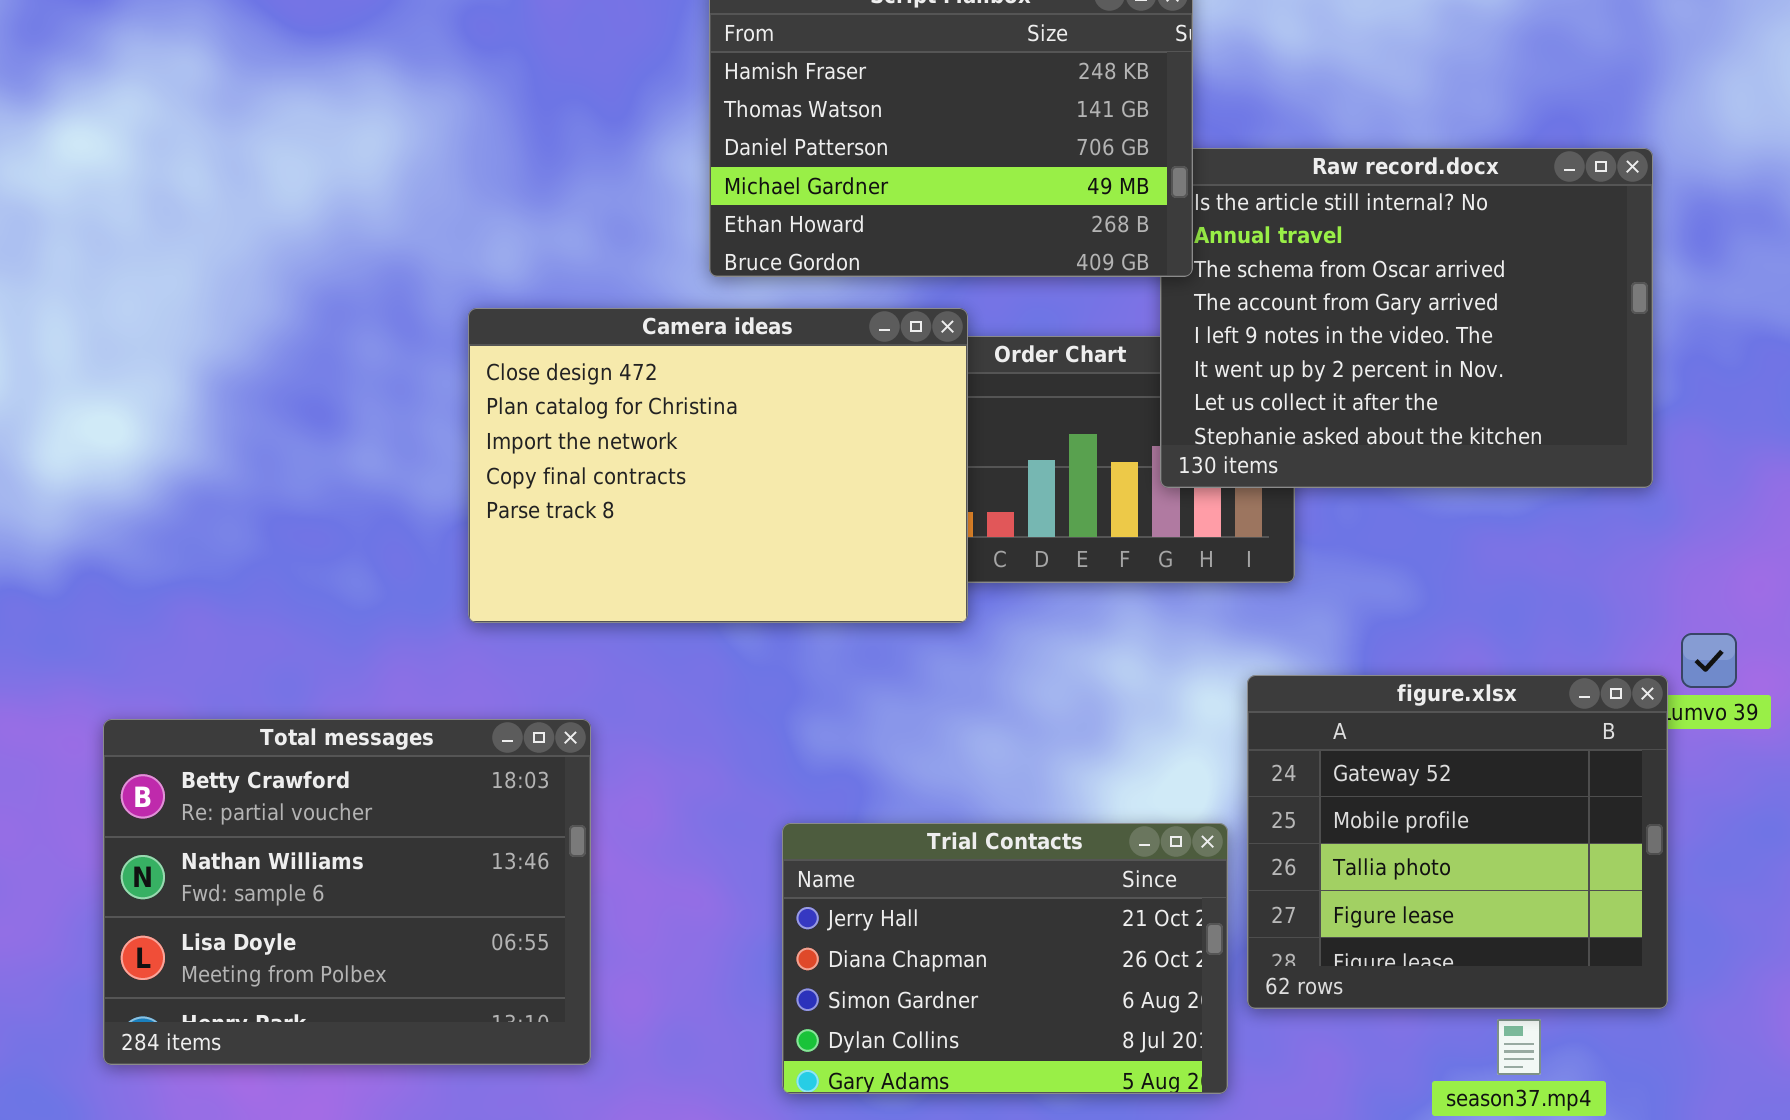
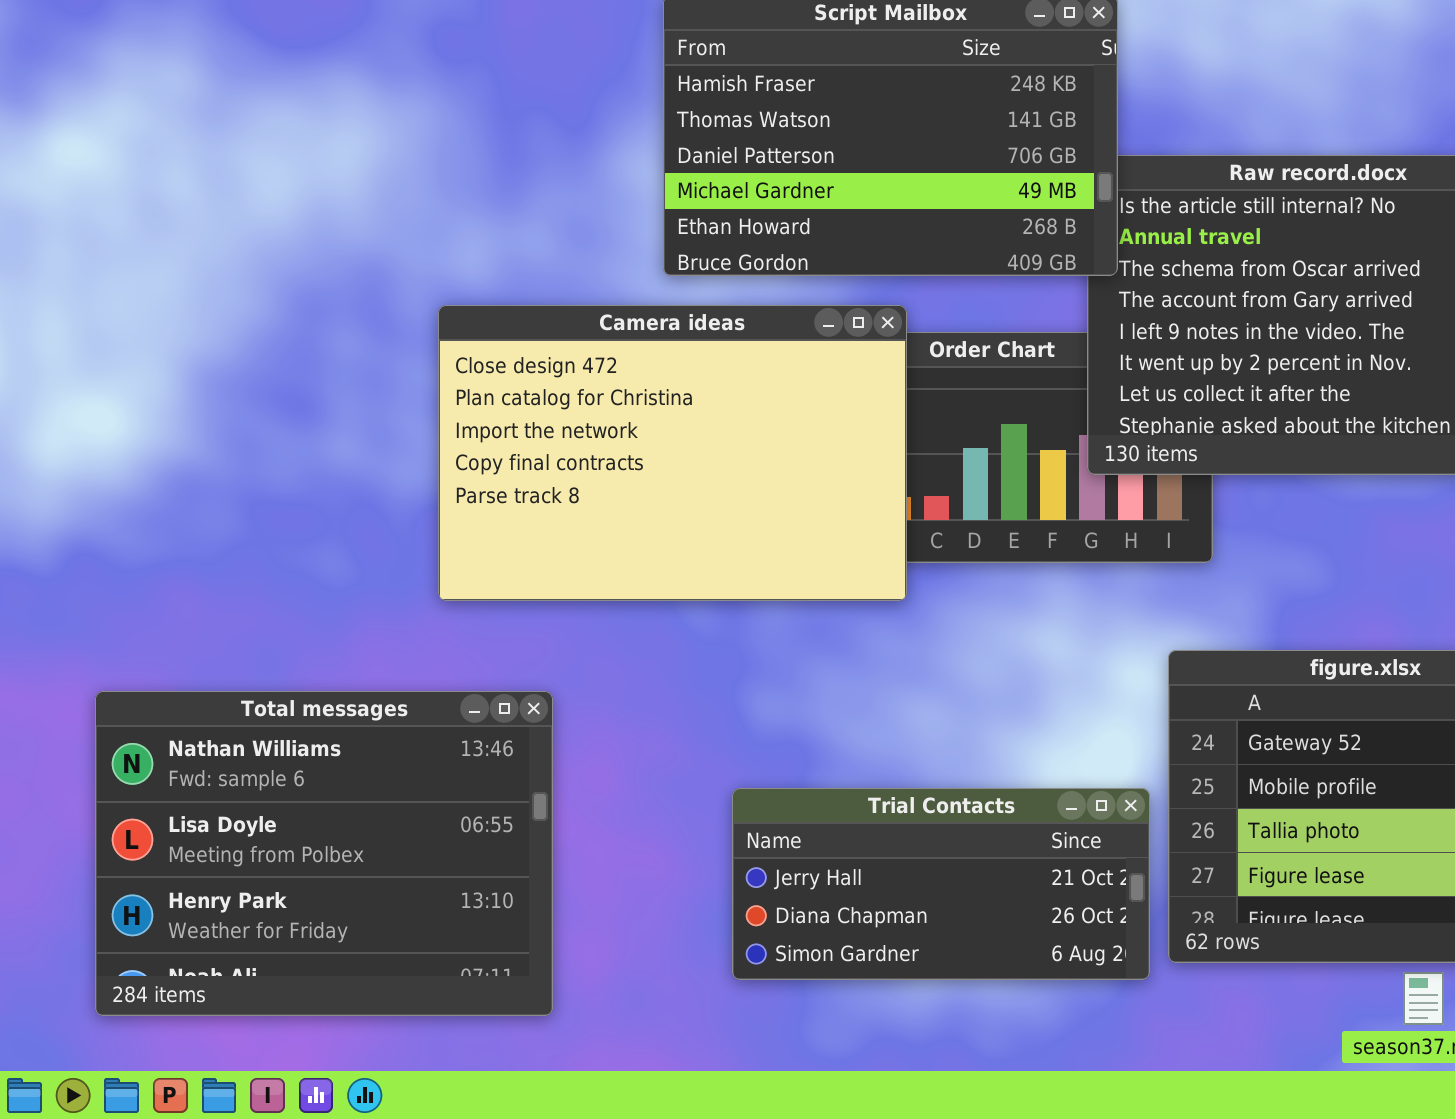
Total messages: [103,719,591,1065] -> [95,691,553,1016], scrolled down 1 row
Trial Contacts: [782,823,1228,1094] -> [732,788,1150,980], resized

